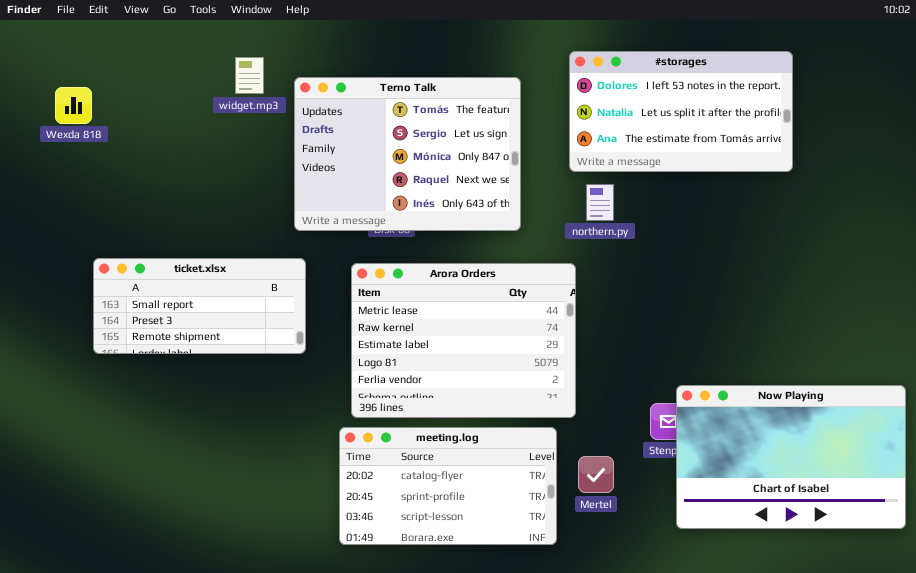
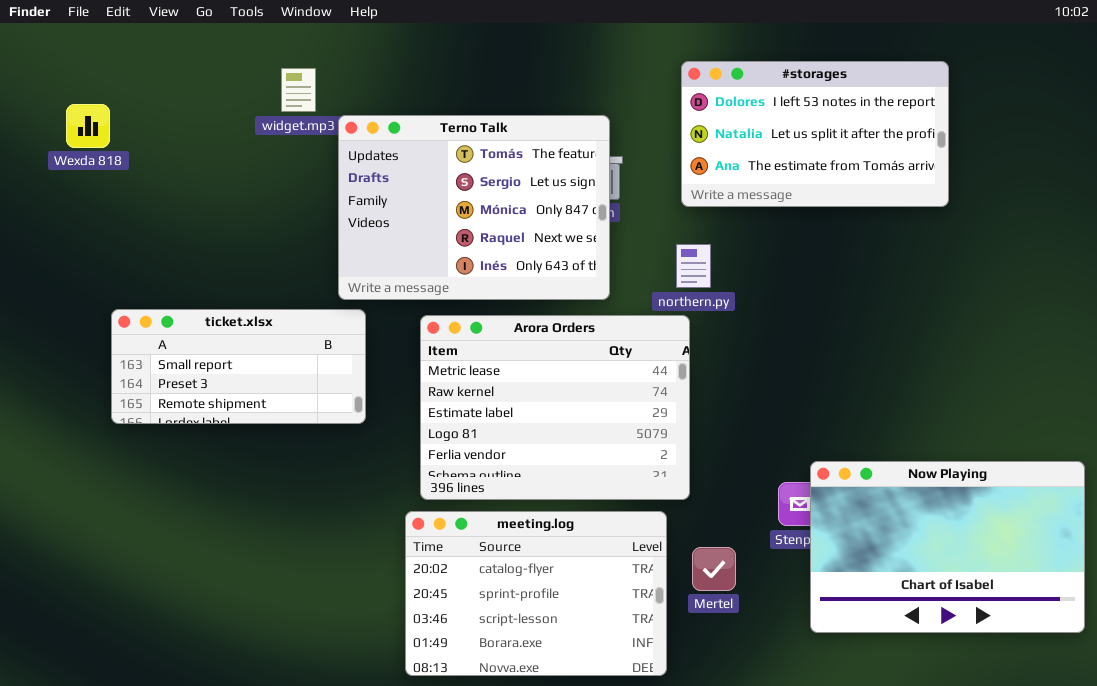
Terno Talk: [294,77,521,231] -> [338,115,610,300], moved
northern.py: [586,184,614,221] -> [676,244,711,288], moved
meeting.log: [339,427,557,545] -> [405,511,667,676], resized

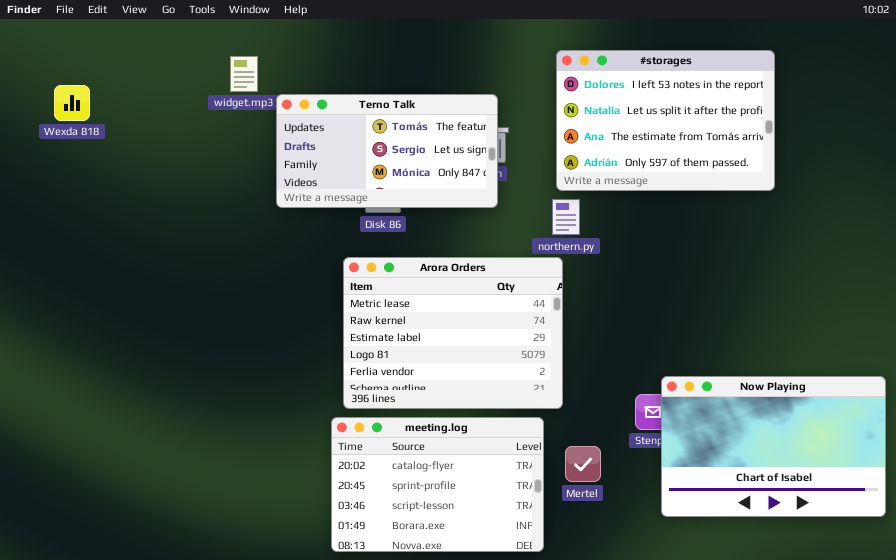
#storages: [681,61,949,207] -> [556,50,775,191], resized
Terno Talk: [338,115,610,300] -> [276,94,498,208], resized
ticket.xlsx: [111,309,366,424] -> none, closed

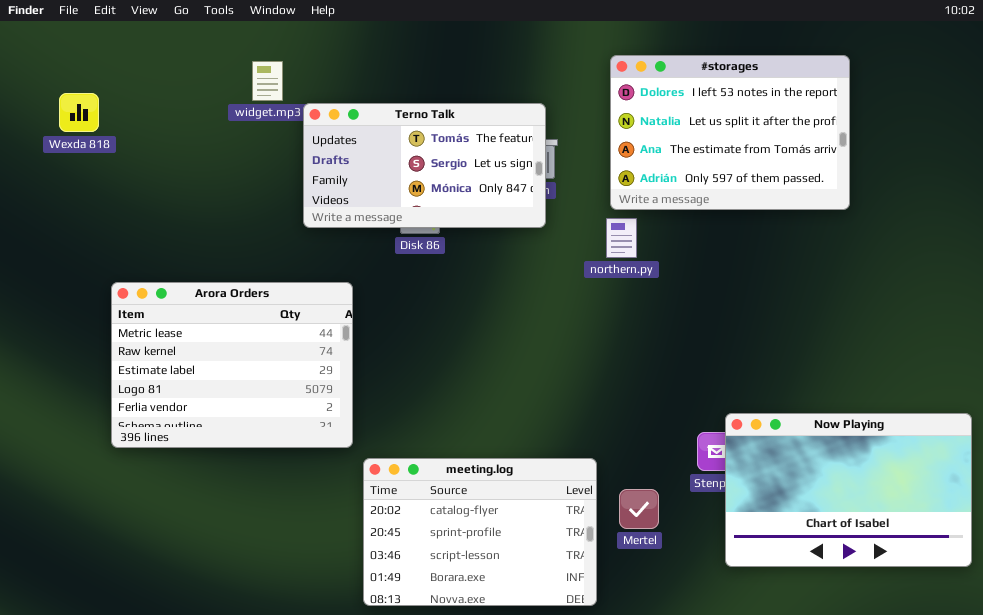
Arora Orders: [343,257,563,409] -> [111,282,353,448], moved

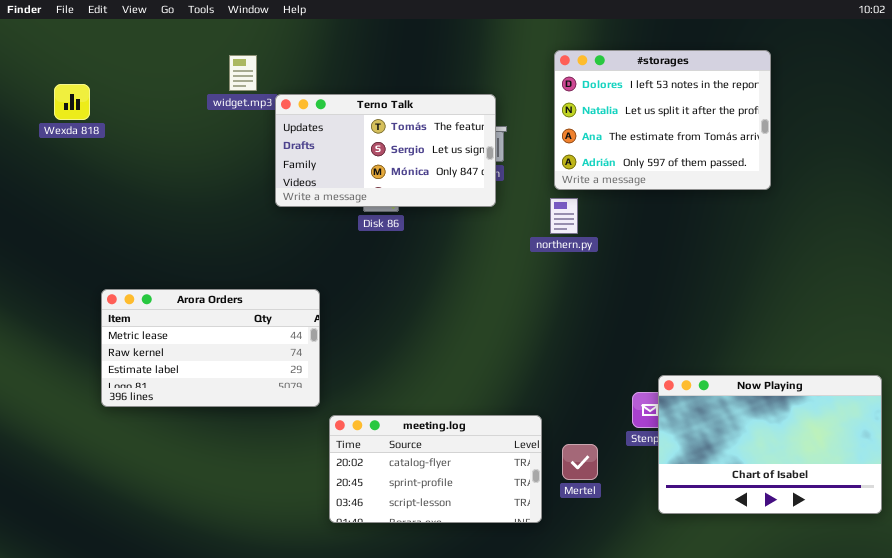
Arora Orders: [111,282,353,448] -> [101,289,320,407], resized
meeting.log: [363,458,597,606] -> [329,415,542,523], resized

